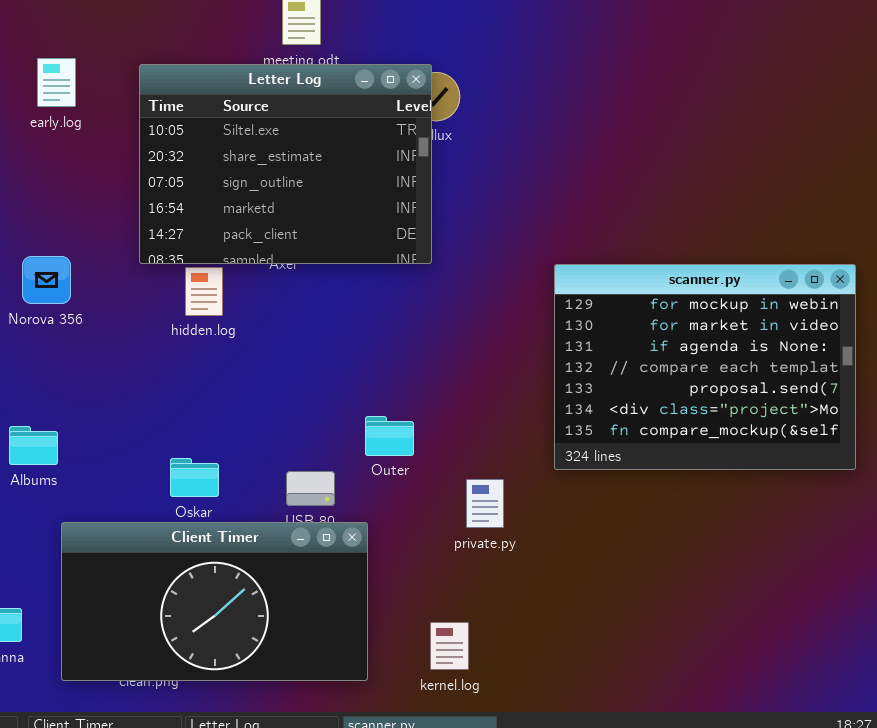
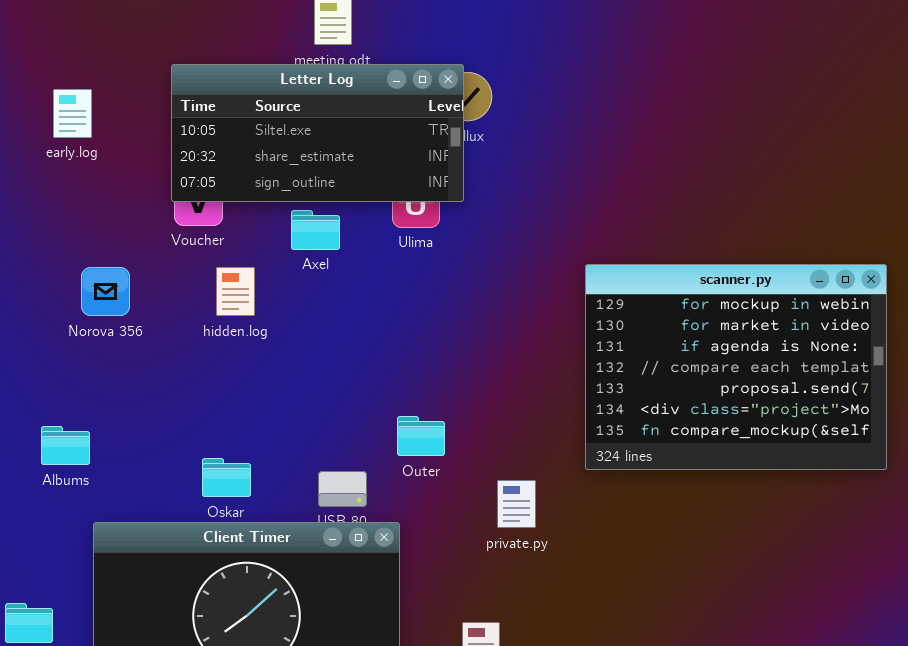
early.log: [37,58,76,107] -> [53,89,92,138], moved
Letter Log: [139,64,432,264] -> [171,64,464,202], resized
Norova 356: [22,256,71,304] -> [81,267,130,316], moved

